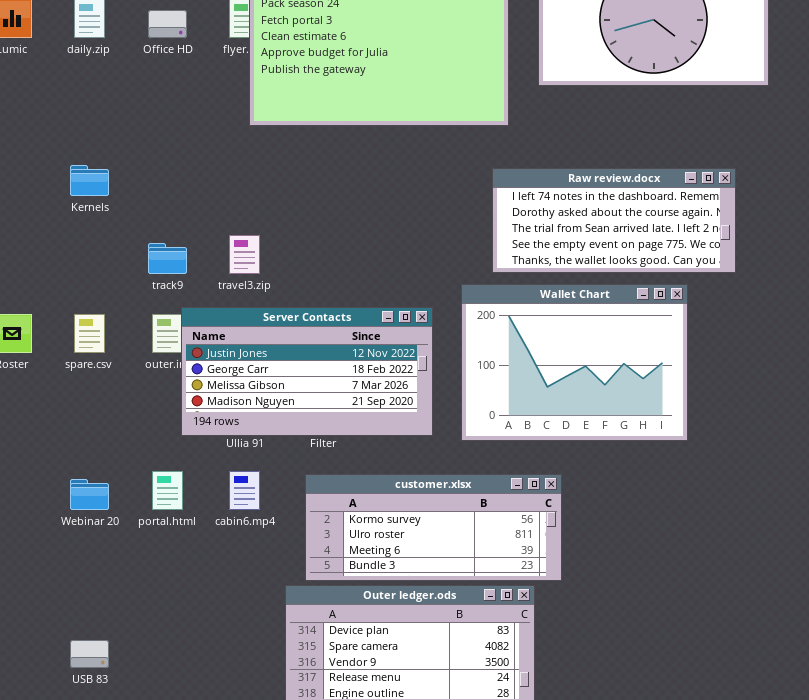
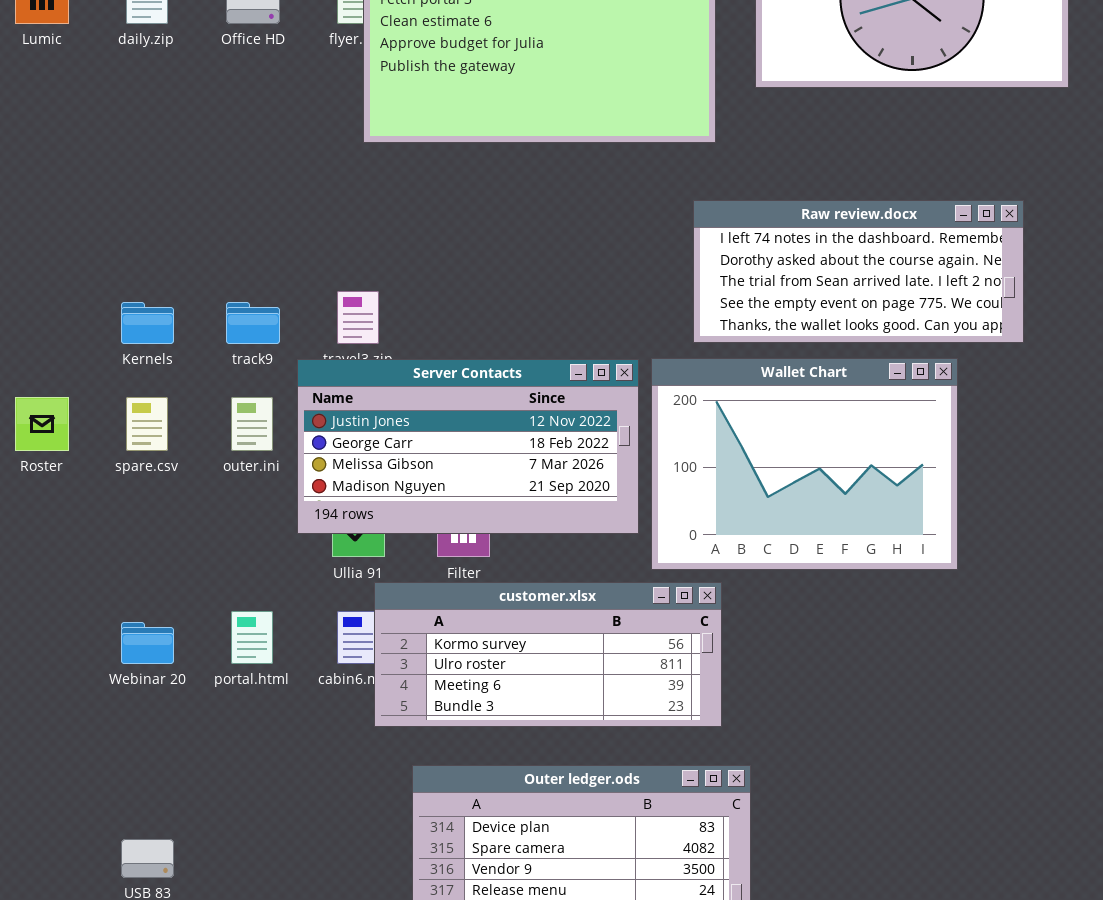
Kernels: [70,165,109,196] -> [121,302,174,344], moved
Server Contacts: [181,307,433,436] -> [297,359,639,534], moved
customer.xlsx: [305,474,562,581] -> [374,582,722,727], moved

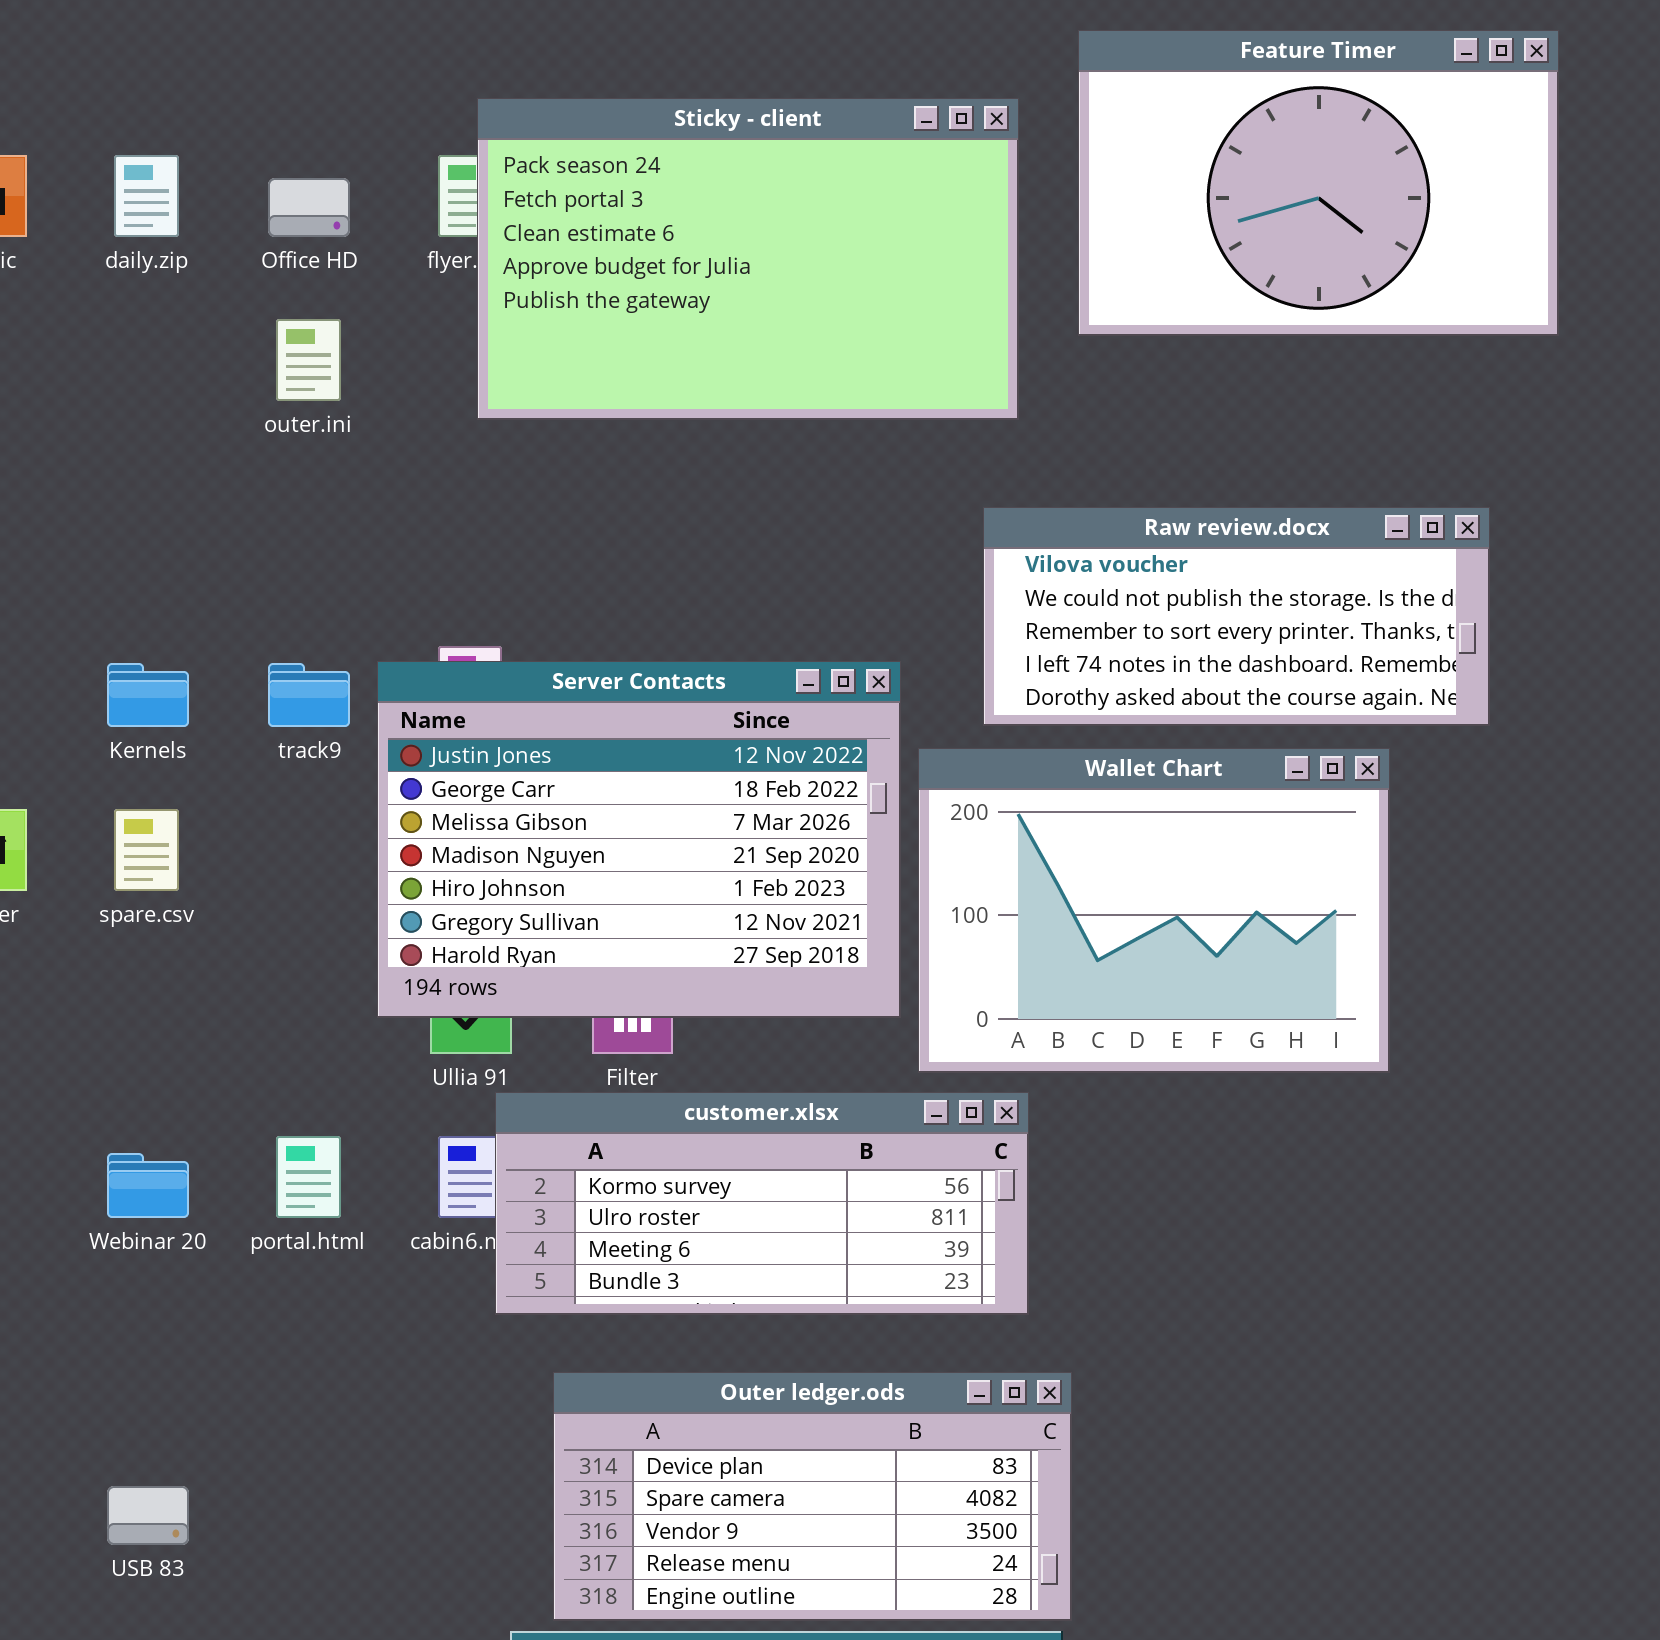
Raw review.docx: [693,200,1024,343] -> [983,507,1490,726], scrolled up 3 rows
Server Contacts: [297,359,639,534] -> [377,661,901,1018], resized
outer.ini: [231,397,273,451] -> [276,319,341,401], moved

